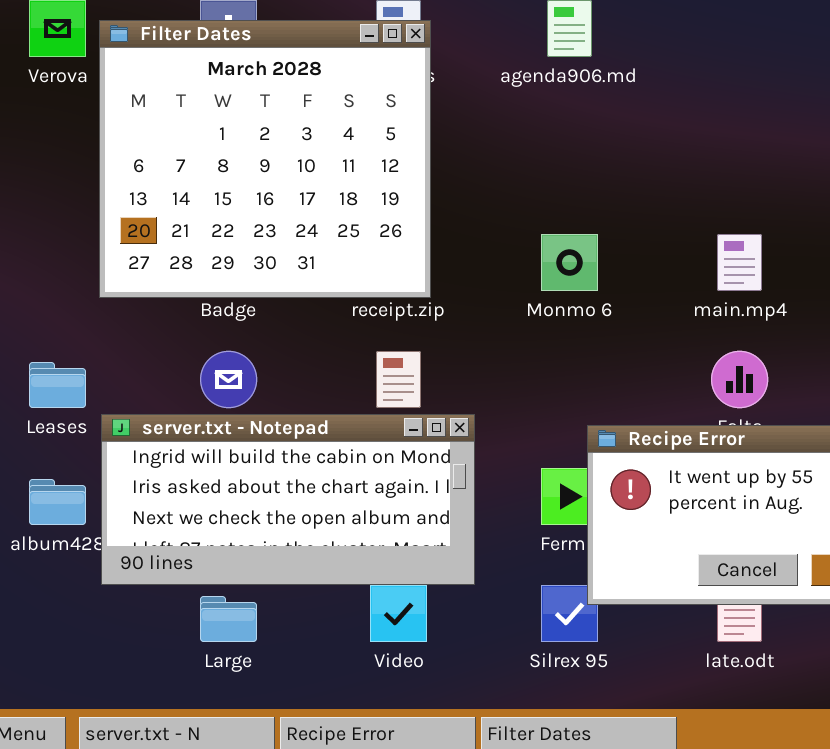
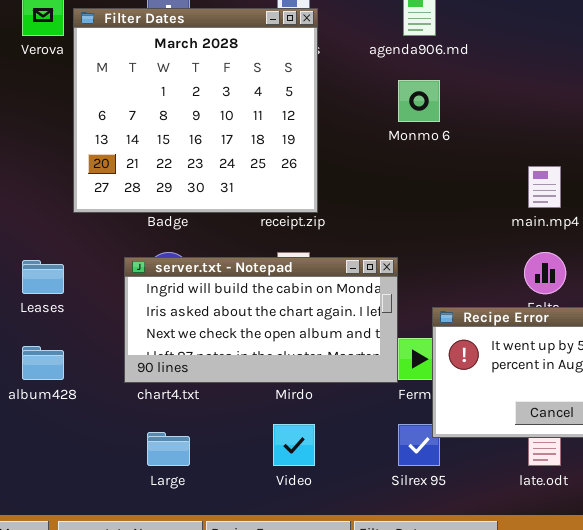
Monmo 6: [541,234,598,291] -> [398,80,440,122], moved
server.txt - Notepad: [101,414,475,585] -> [124,257,398,383], moved

